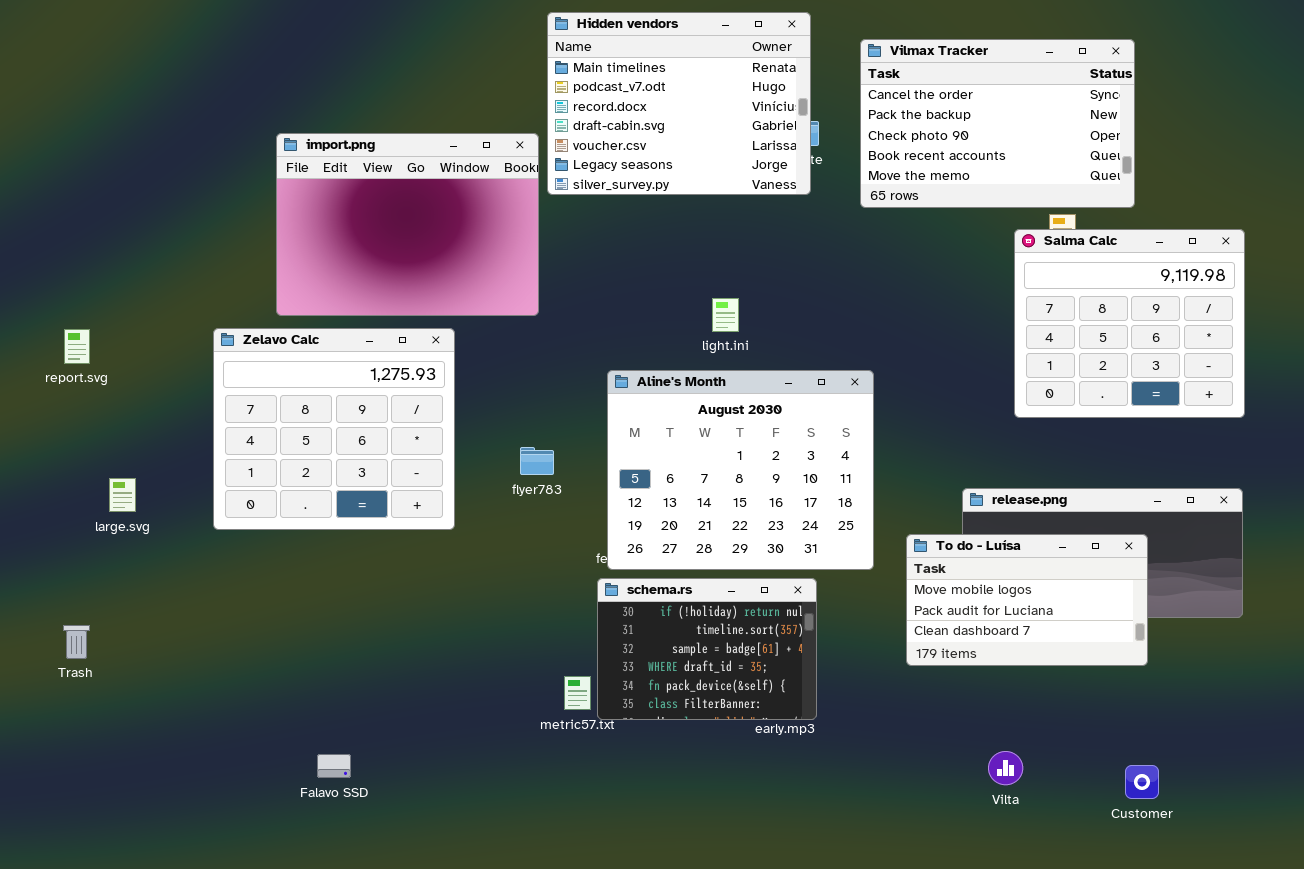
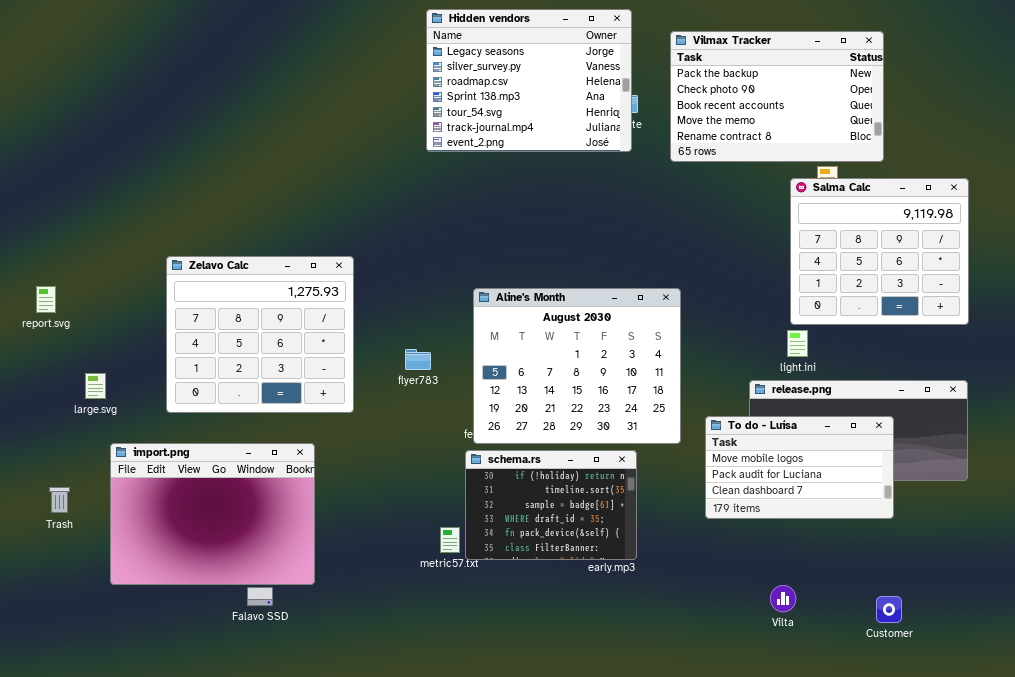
Hidden vendors: [547,12,811,195] -> [426,9,632,152], scrolled down 5 rows
Vilmax Tracker: [860,39,1135,208] -> [670,31,884,162], scrolled down 1 row
import.png: [276,133,539,316] -> [110,443,315,585], moved
light.ini: [712,298,739,332] -> [787,330,808,357], moved
report.svg: [64,329,90,364] -> [36,286,56,313], moved

